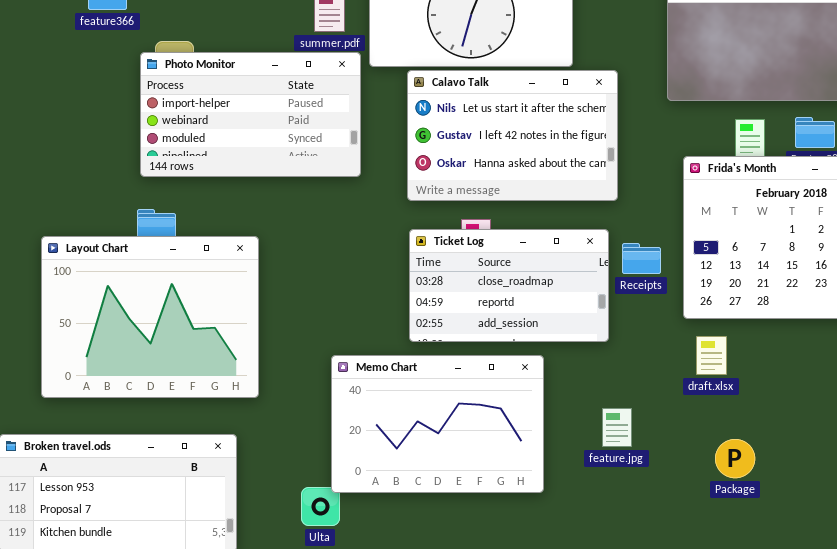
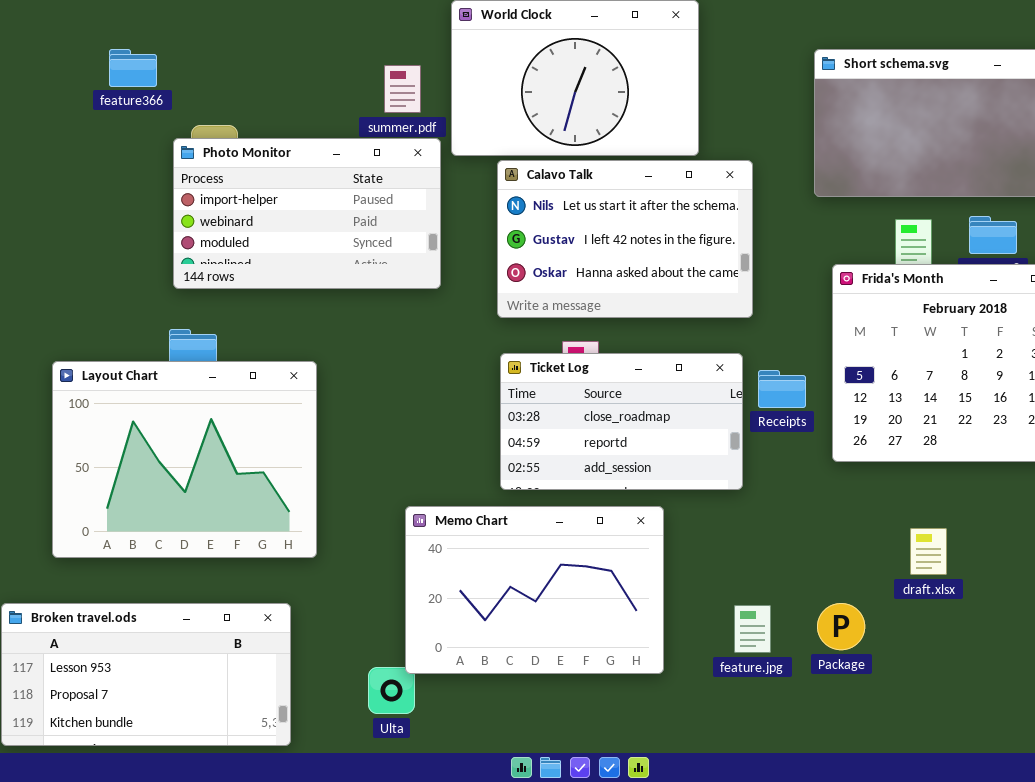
draft.xlsx: [696,336,727,375] -> [910,528,947,575], moved
feature.jpg: [602,408,632,447] -> [734,605,771,653], moved
Package: [715,439,755,478] -> [817,603,865,650], moved

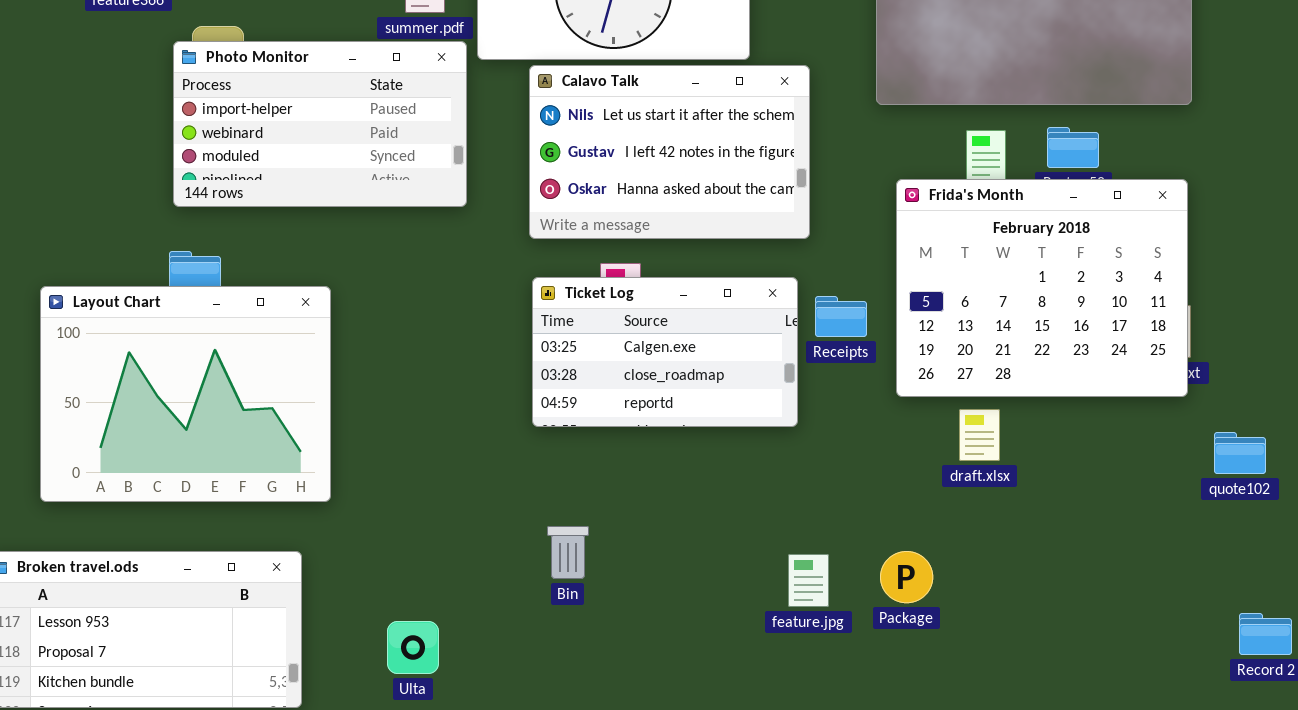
Ticket Log: [500,353,743,490] -> [532,277,798,427], scrolled up 1 row
Memo Chart: [405,506,664,674] -> none, closed
draft.xlsx: [910,528,947,575] -> [959,409,1000,461], moved

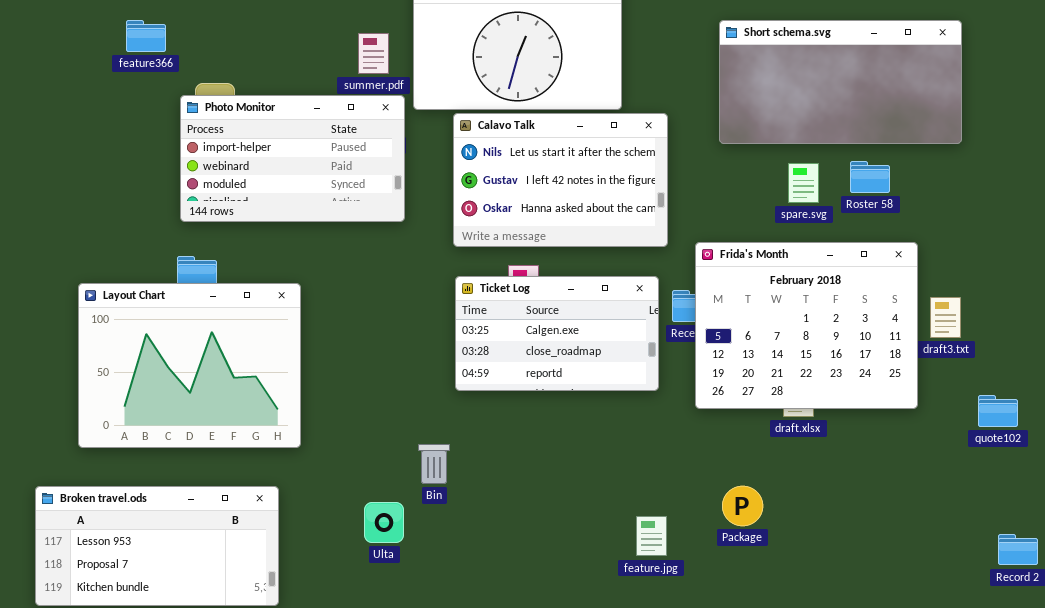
Frida's Month: [896,179,1188,397] -> [695,242,918,409], moved
Bin: [547,526,589,579] -> [418,444,450,484], moved
feature.jpg: [788,554,829,607] -> [636,516,667,556], moved
Ulta: [387,621,439,674] -> [364,502,404,543], moved

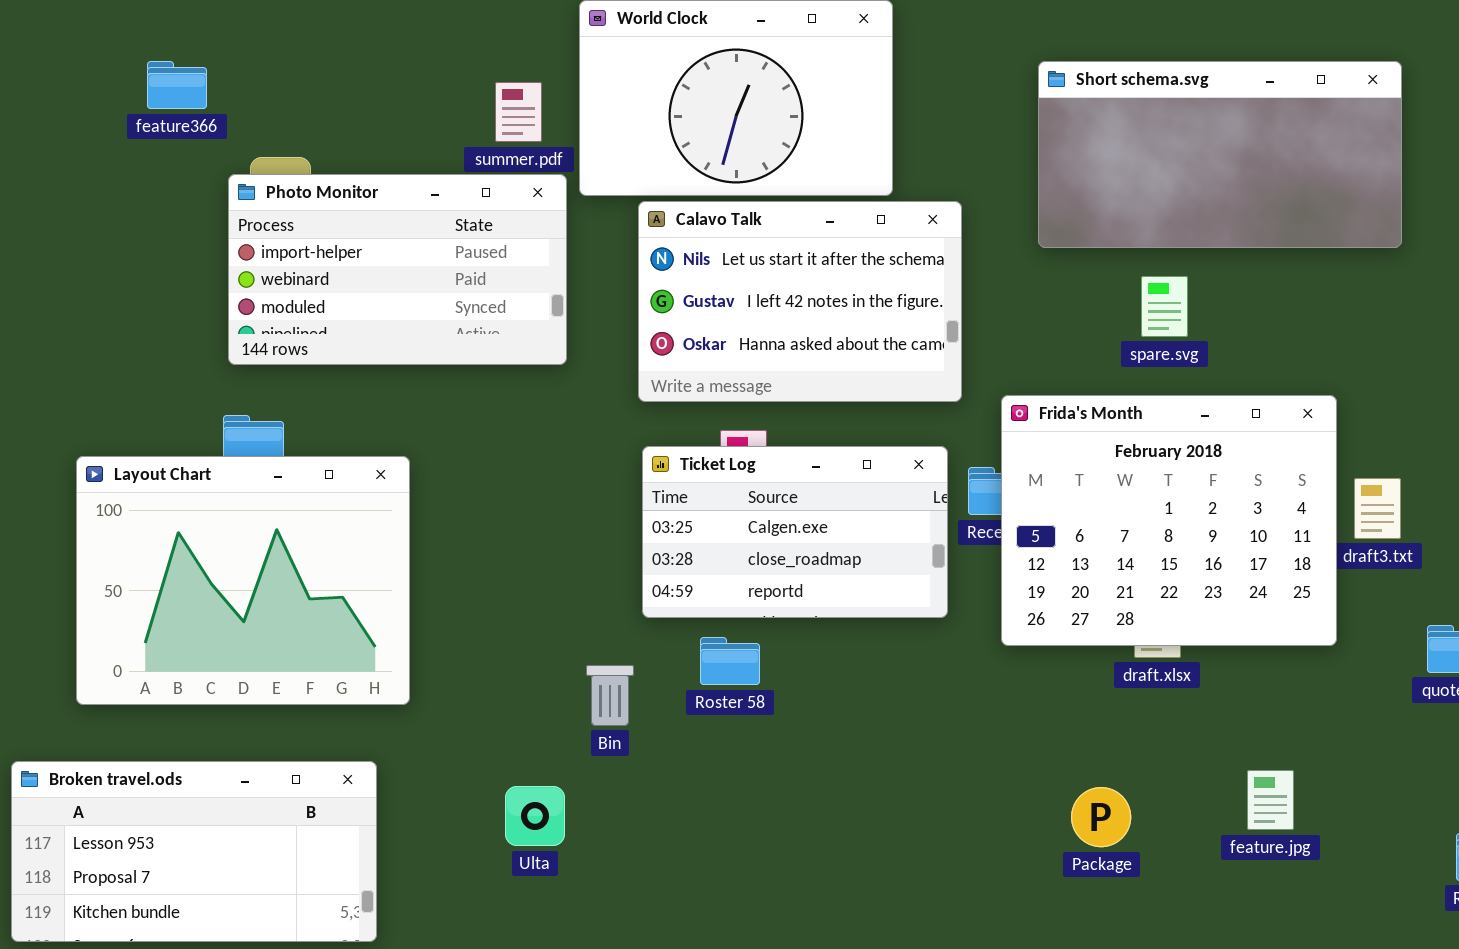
Roster 58: [850,161,890,193] -> [700,637,760,685], moved
Bin: [418,444,450,484] -> [586,665,634,726], moved
Package: [722,486,763,526] -> [1071,787,1131,847], moved
feature.jpg: [636,516,667,556] -> [1247,770,1294,830], moved

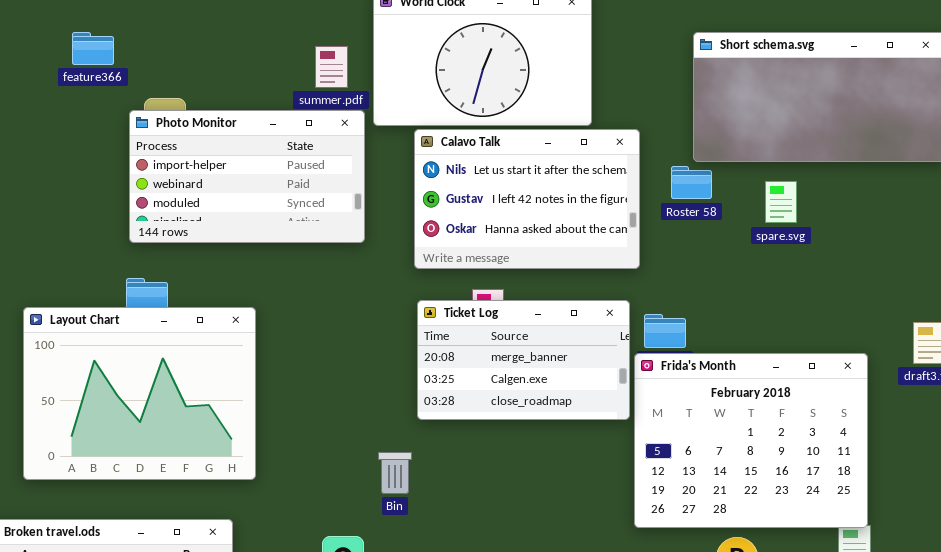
Frida's Month: [1001,395,1337,646] -> [634,353,868,528], moved
Ticket Log: [642,446,948,618] -> [417,300,630,420], scrolled up 1 row
Roster 58: [700,637,760,685] -> [671,166,712,199], moved

